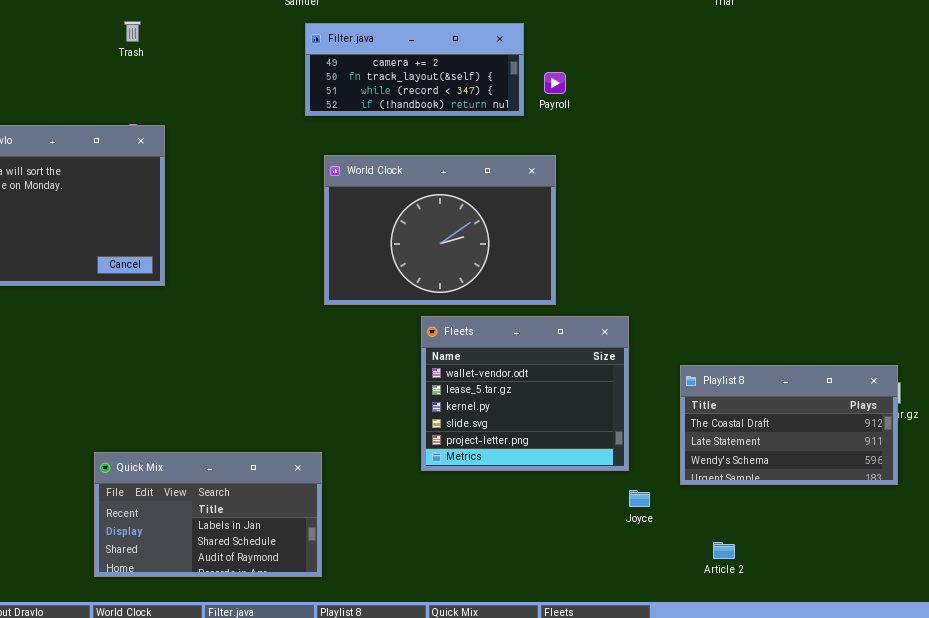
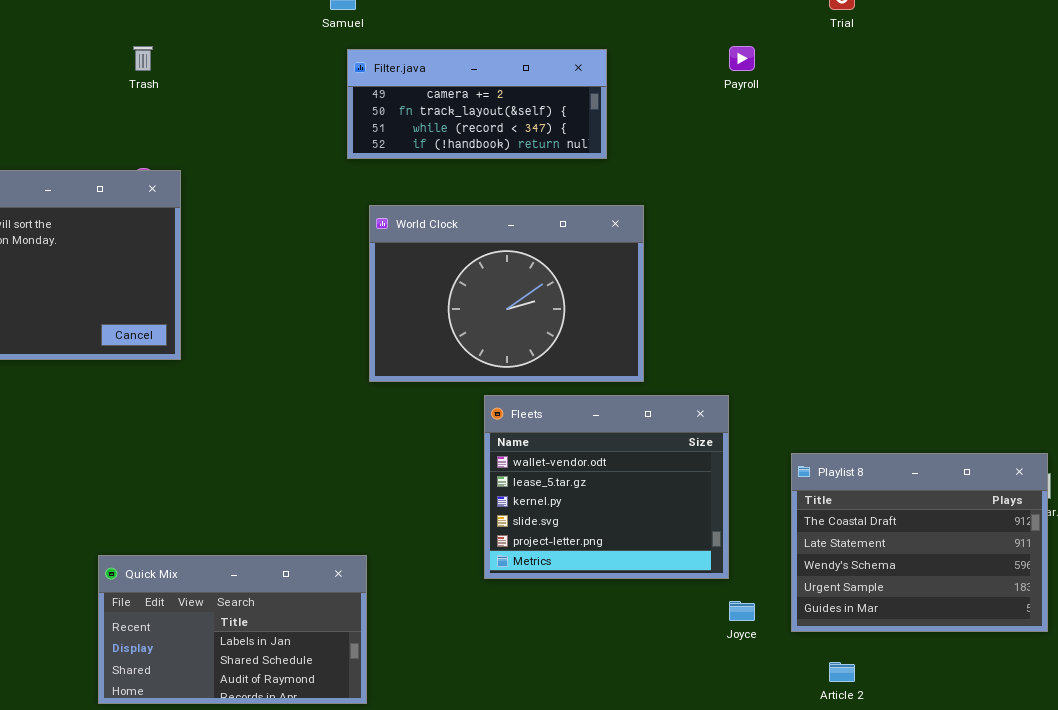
Payroll: [544,72,566,94] -> [729,46,755,71], moved
Playlist 8: [680,365,898,485] -> [791,453,1048,632], resized

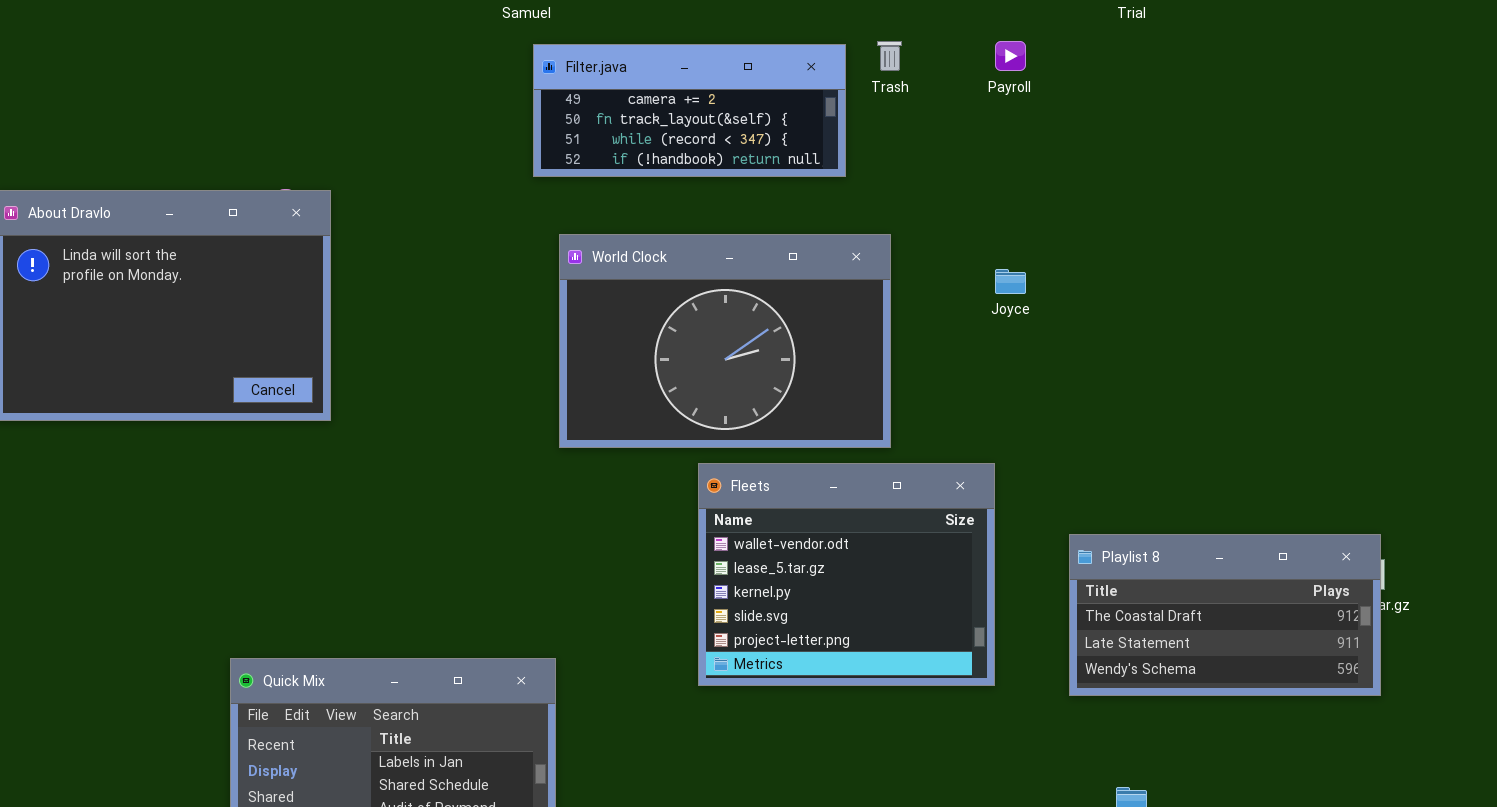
Trash: [133,46,153,71] -> [877,41,902,71], moved
Playlist 8: [791,453,1048,632] -> [1069,534,1381,696], resized
Joyce: [729,601,755,621] -> [995,269,1026,294], moved

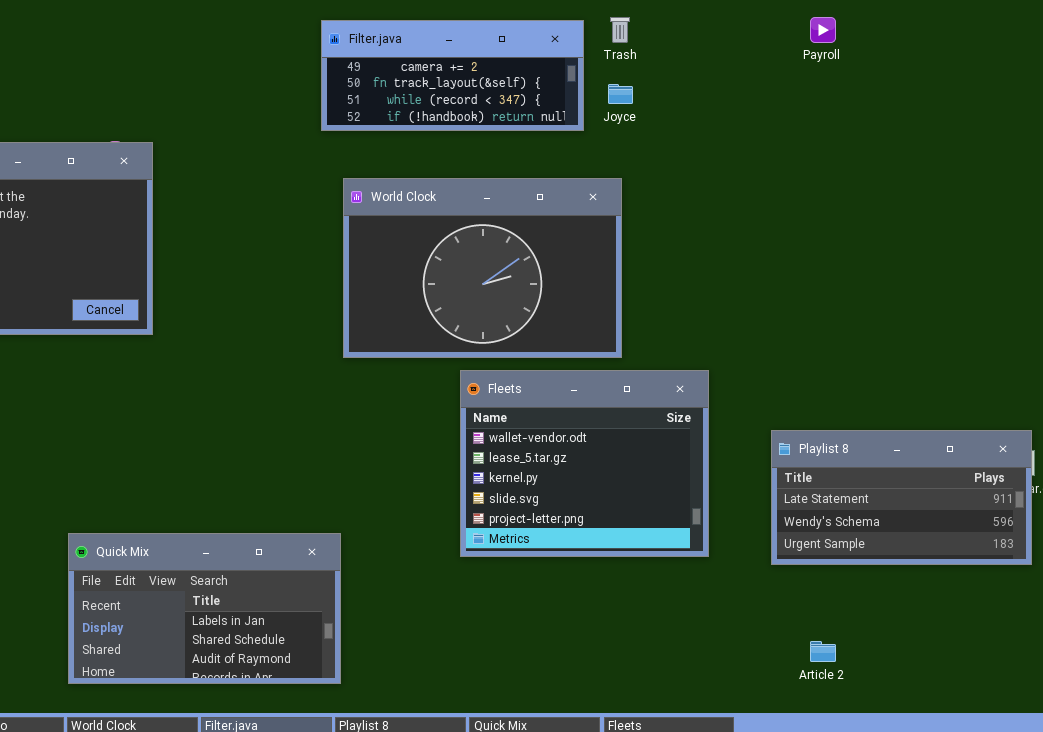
Payroll: [995,41,1026,71] -> [810,17,836,43], moved
Joyce: [995,269,1026,294] -> [608,84,633,104], moved
Playlist 8: [1069,534,1381,696] -> [771,430,1032,565], scrolled down 1 row

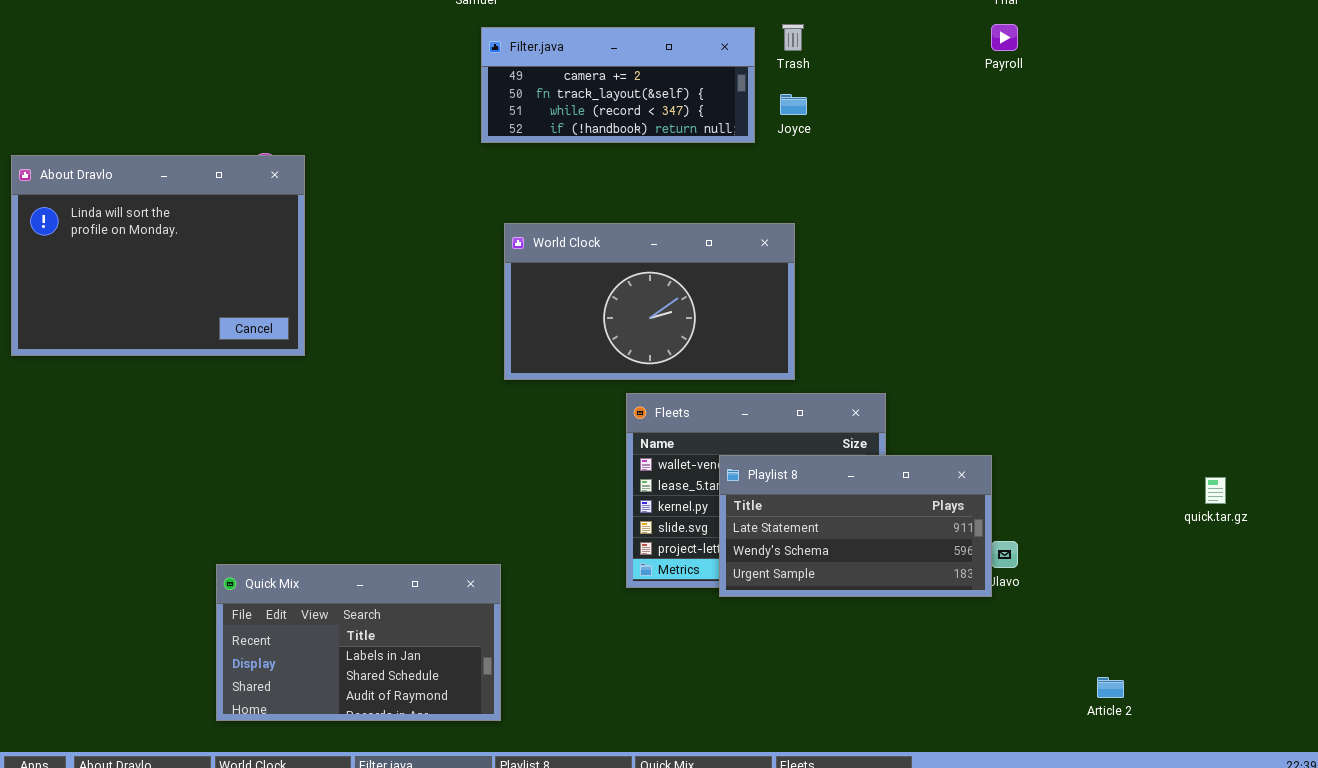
World Clock: [343,178,622,358] -> [504,223,795,380], resized
Playlist 8: [771,430,1032,565] -> [719,455,992,597], moved
Article 2: [810,641,836,662] -> [1097,677,1124,698], moved

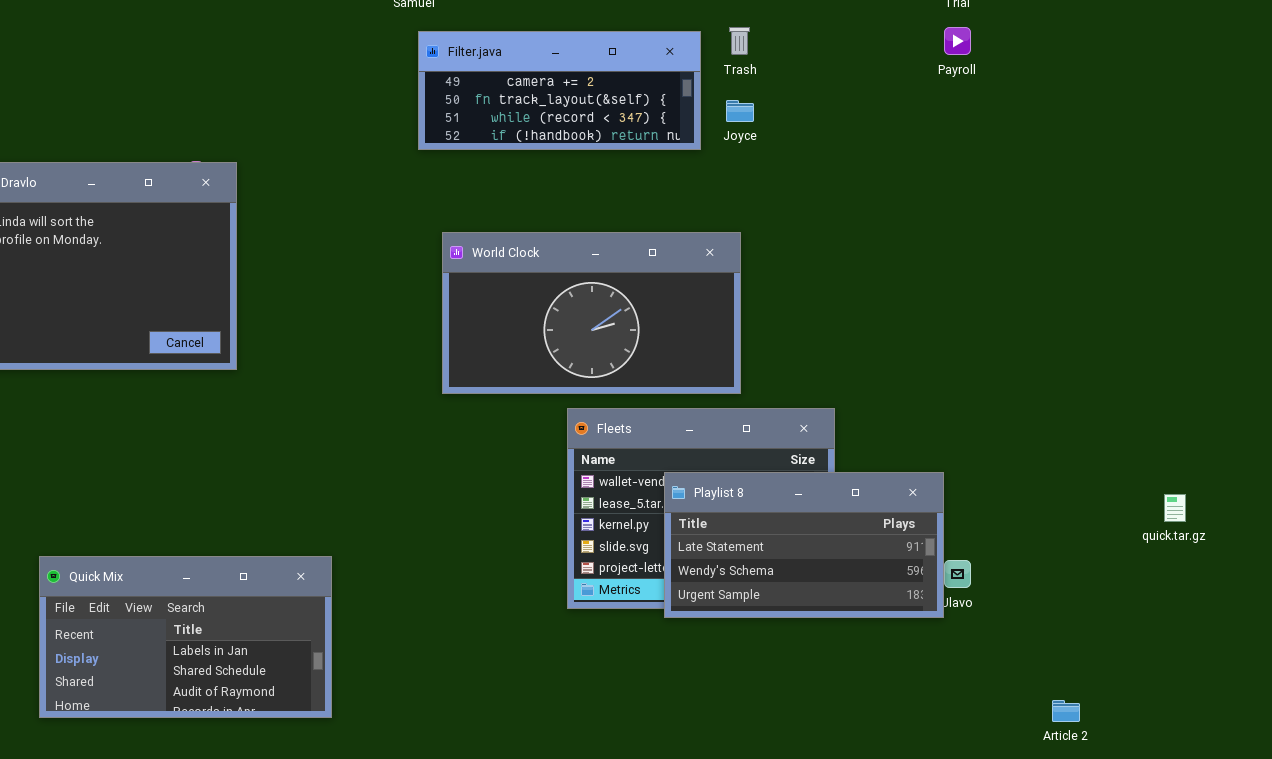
Quick Mix: [216,564,501,721] -> [39,556,332,718], moved

